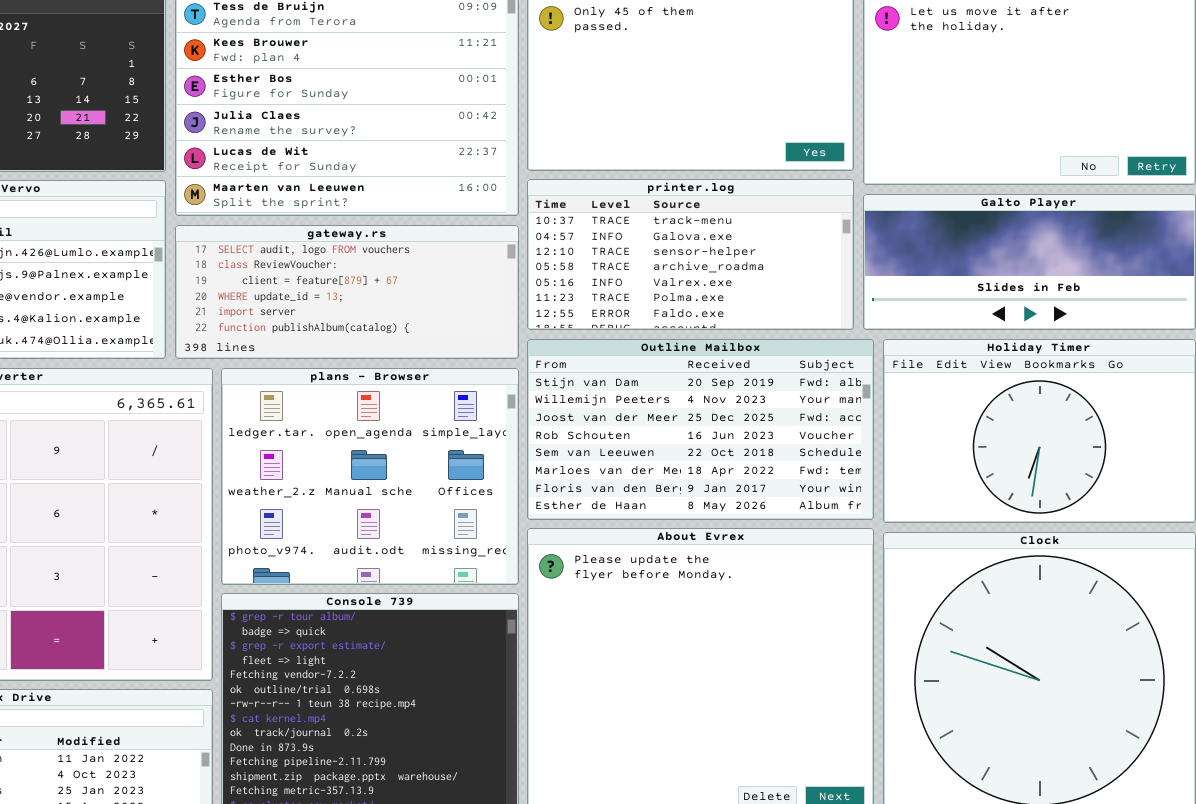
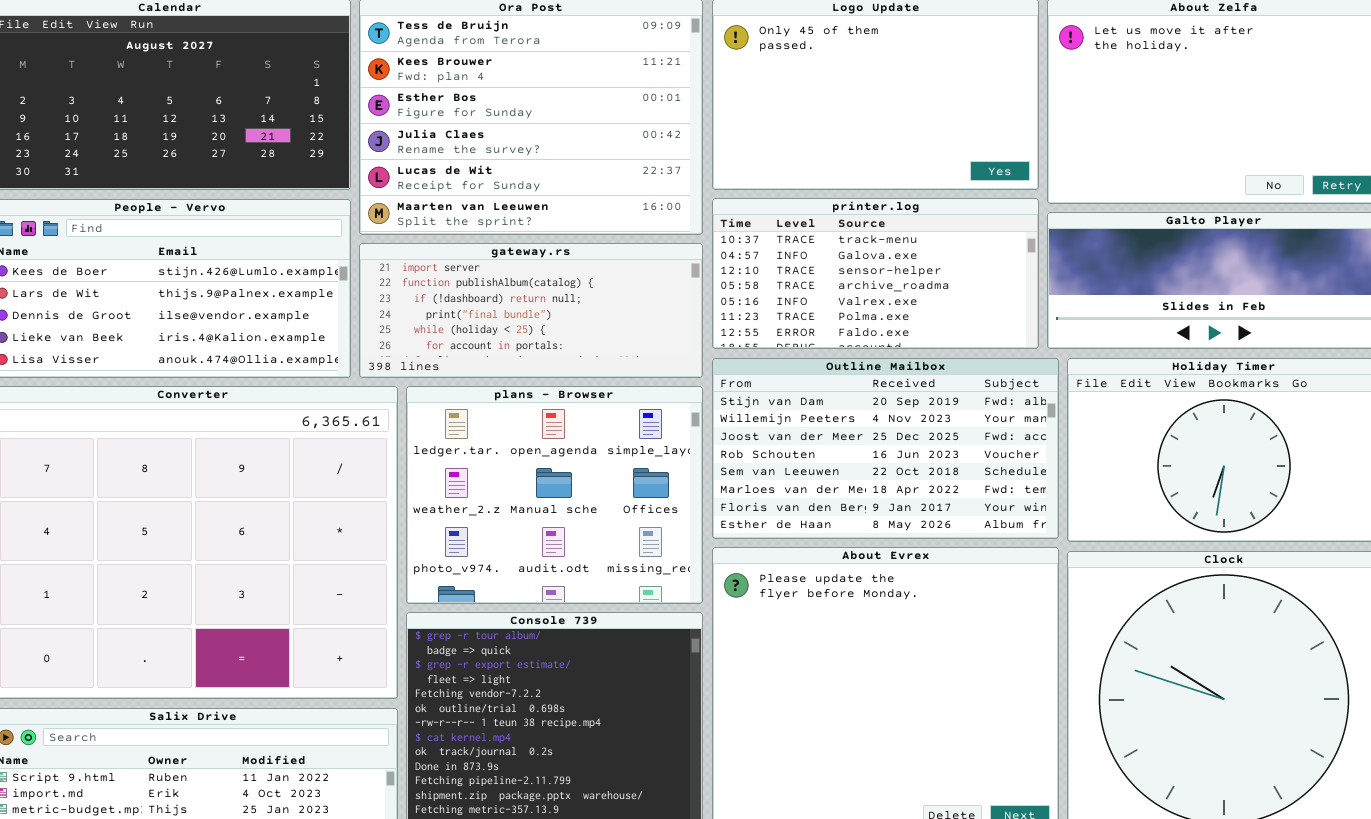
gateway.rs: [175,225,519,359] -> [359,243,703,378], scrolled down 4 rows

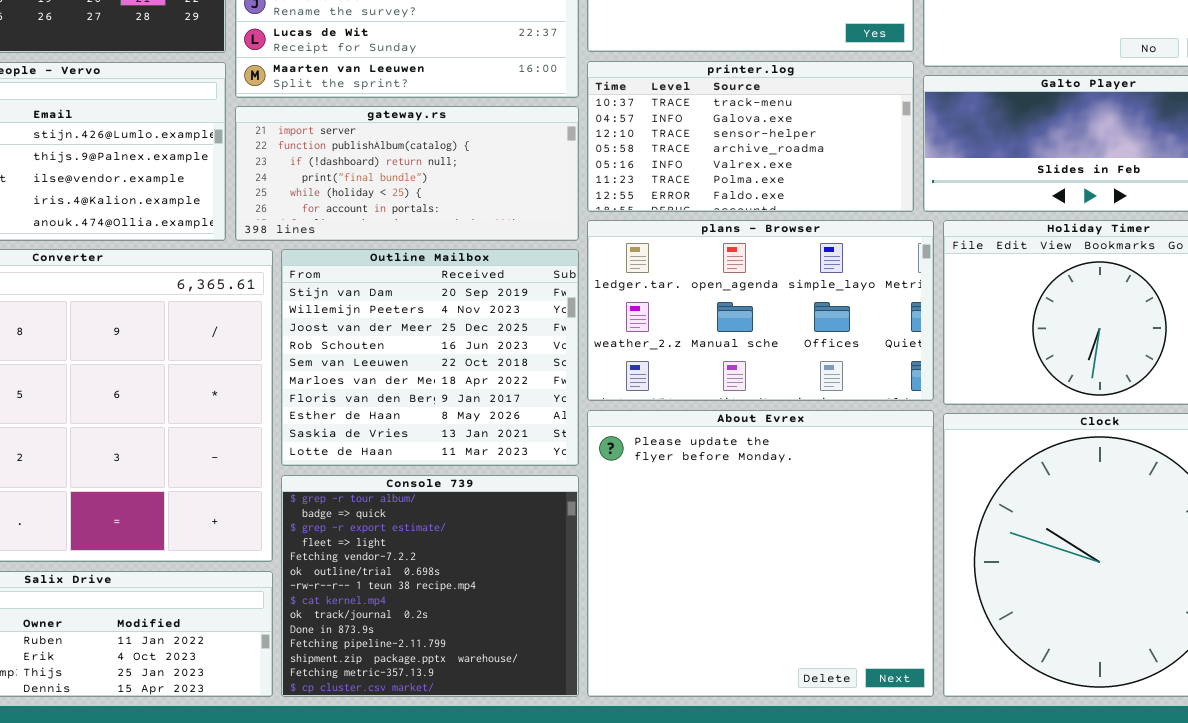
Outline Mailbox: [712,358,1059,539] -> [281,249,579,466], moved, resized
plans - Browser: [406,386,703,604] -> [587,220,934,401], moved, resized

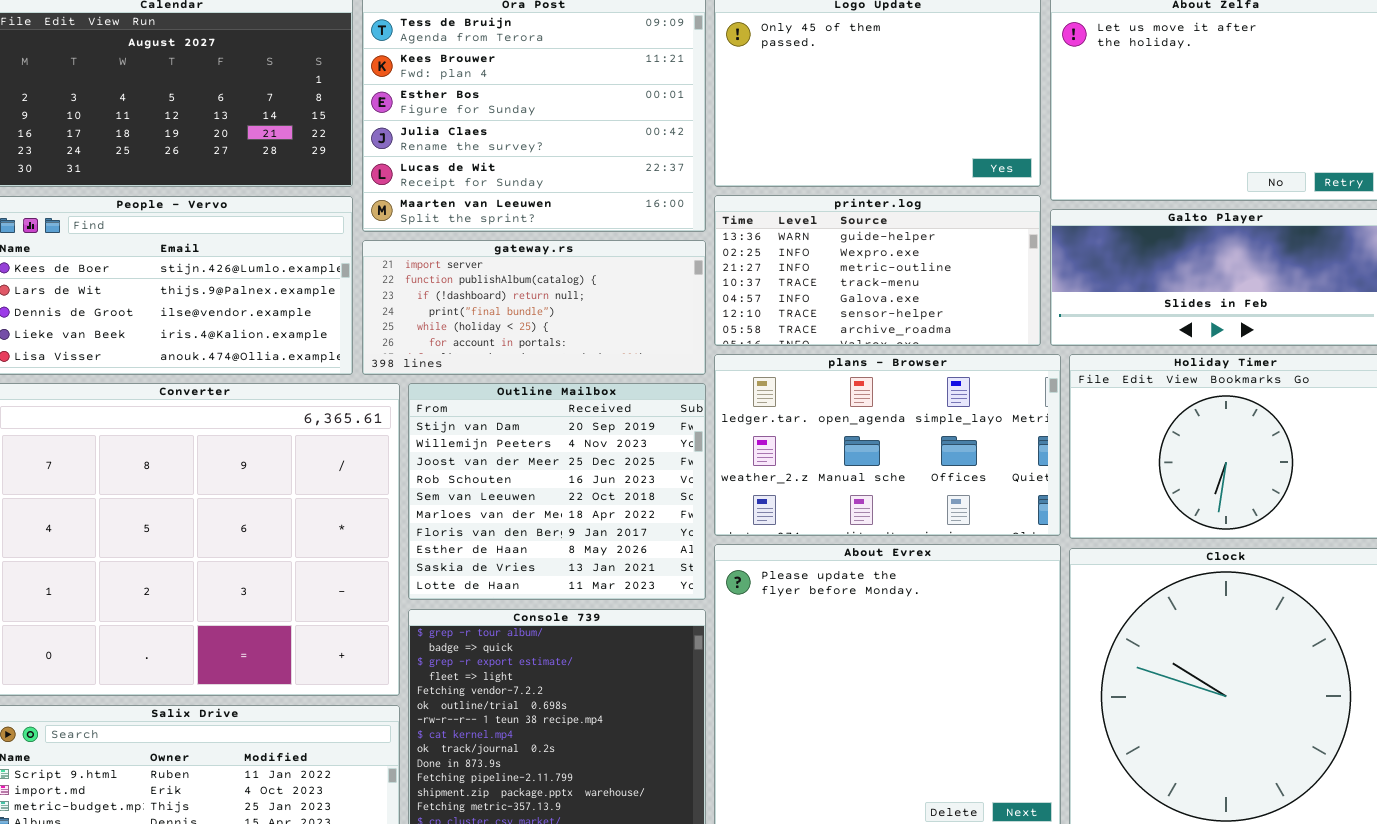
printer.log: [587,61,914,212] -> [714,195,1041,346], scrolled up 3 rows

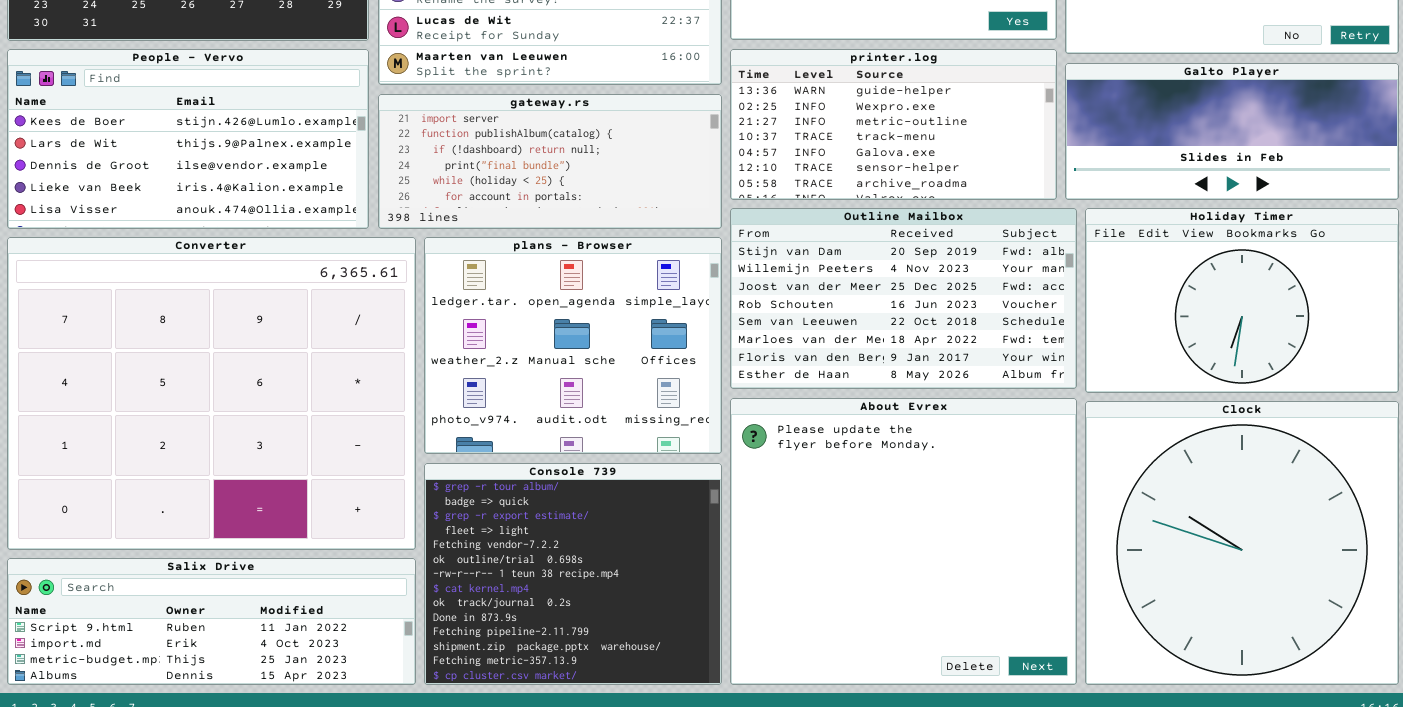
plans - Browser: [714,354,1061,536] -> [424,237,722,454], moved, resized
Outline Mailbox: [408,383,706,600] -> [730,208,1077,389], moved, resized

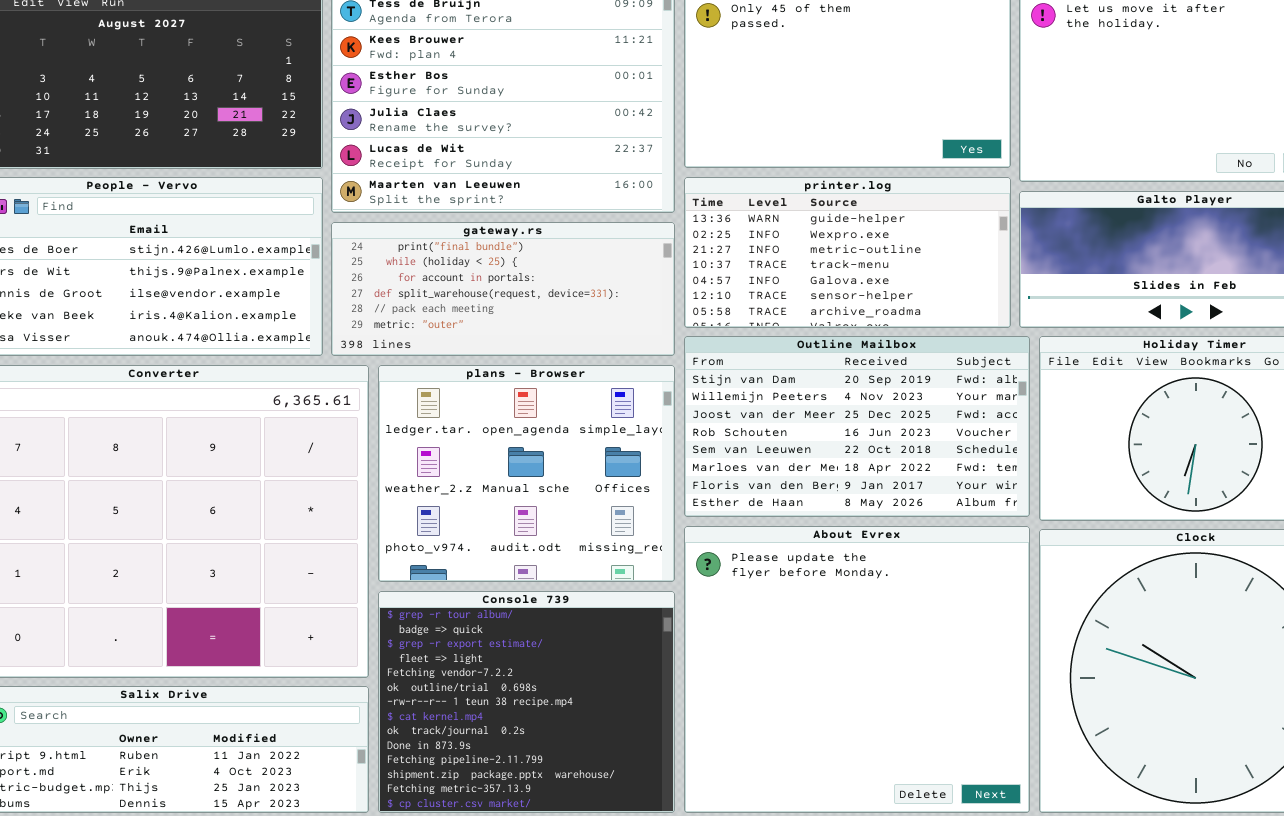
gateway.rs: [378,94,722,229] -> [331,222,675,356], scrolled down 3 rows

